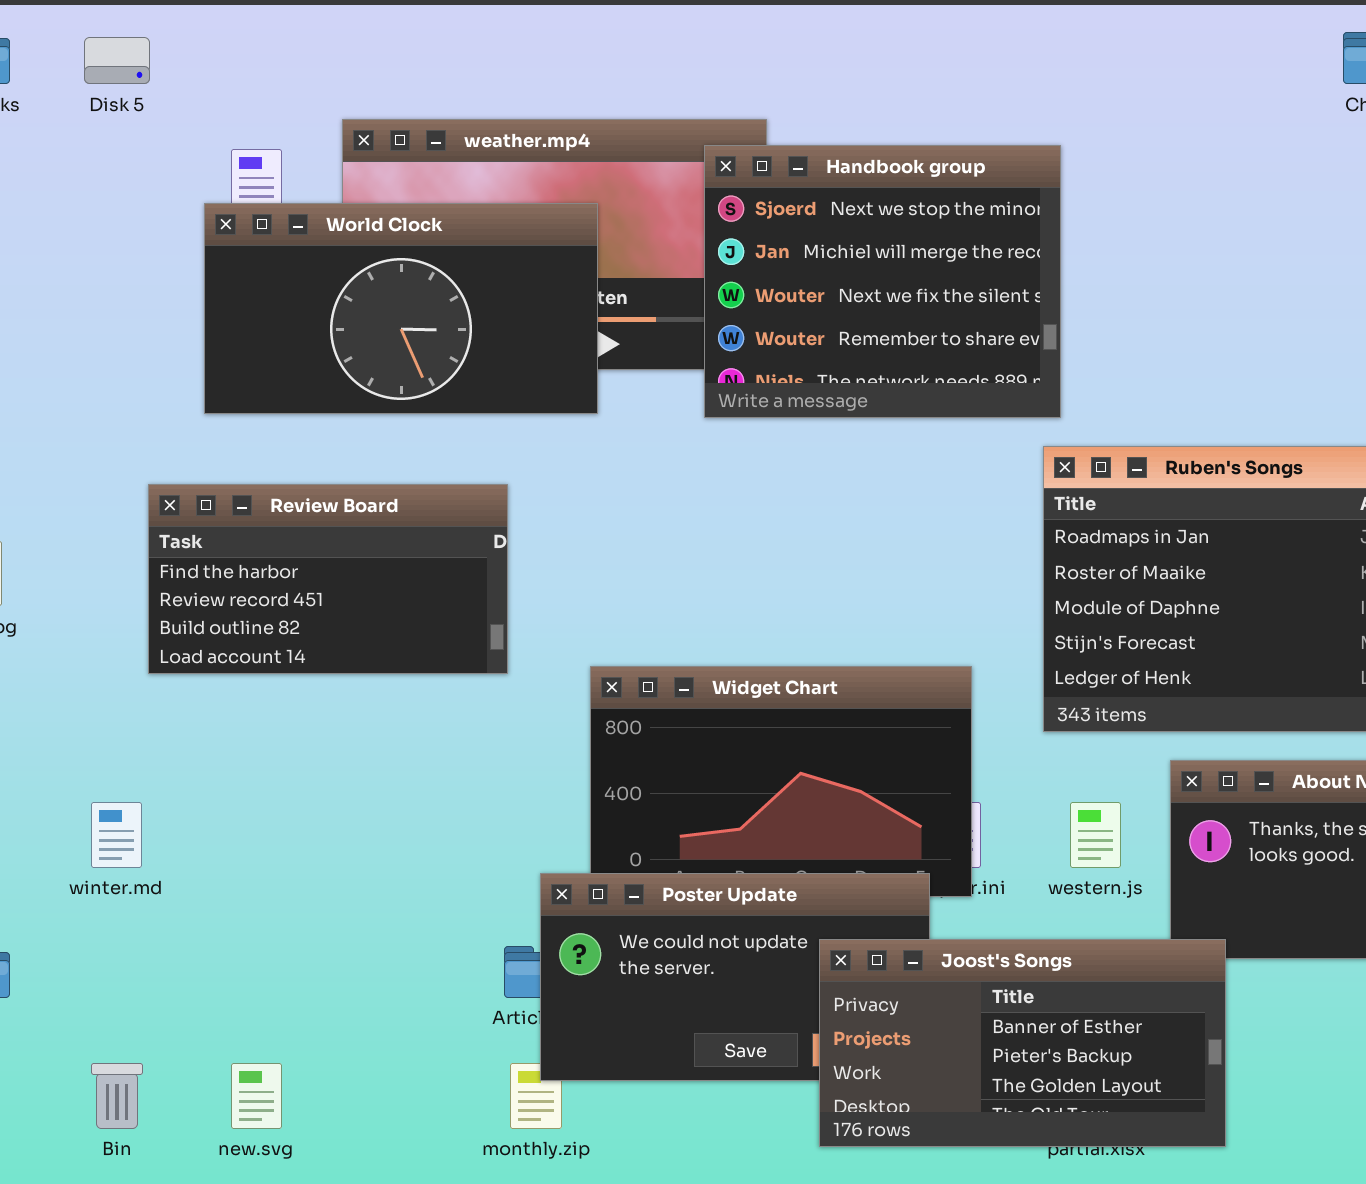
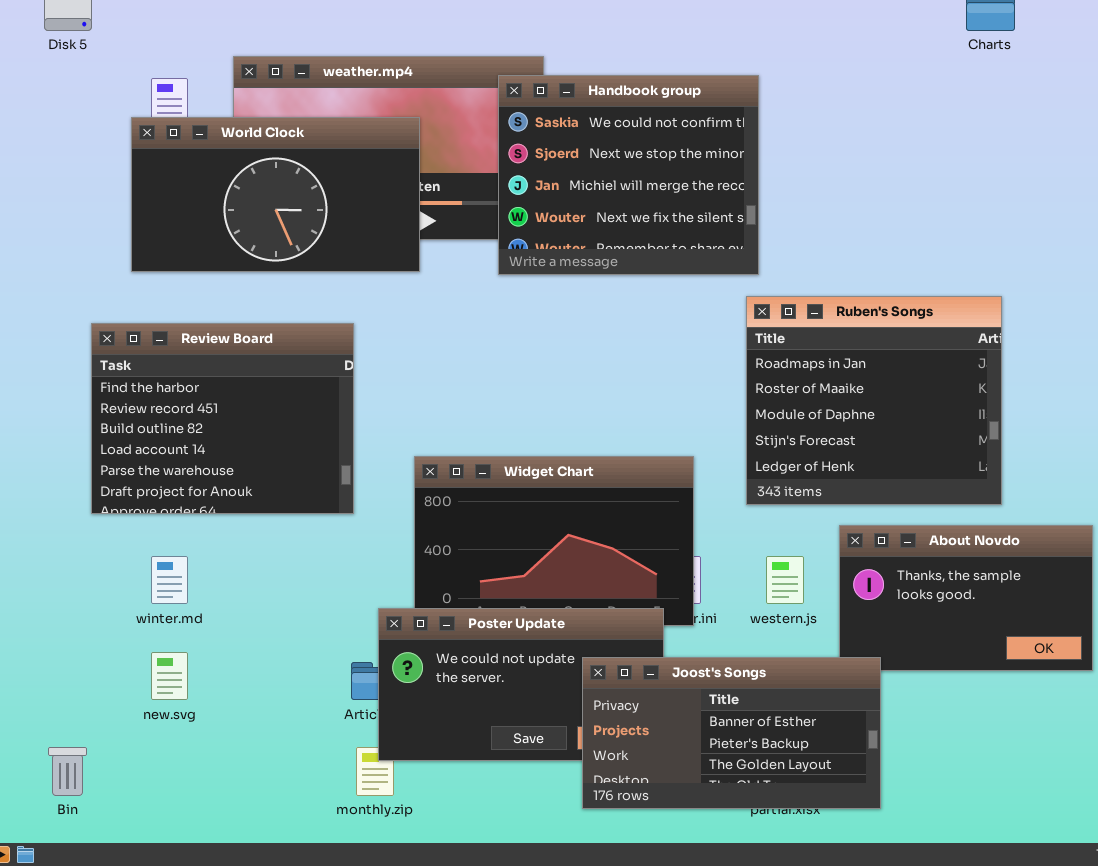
Handbook group: [704,145,1061,418] -> [498,75,759,275], scrolled up 1 row
Review Board: [148,484,508,674] -> [91,323,354,514], resized
winter.md: [91,802,142,868] -> [151,556,188,604], moved
new.svg: [231,1063,282,1129] -> [151,652,188,700], moved

